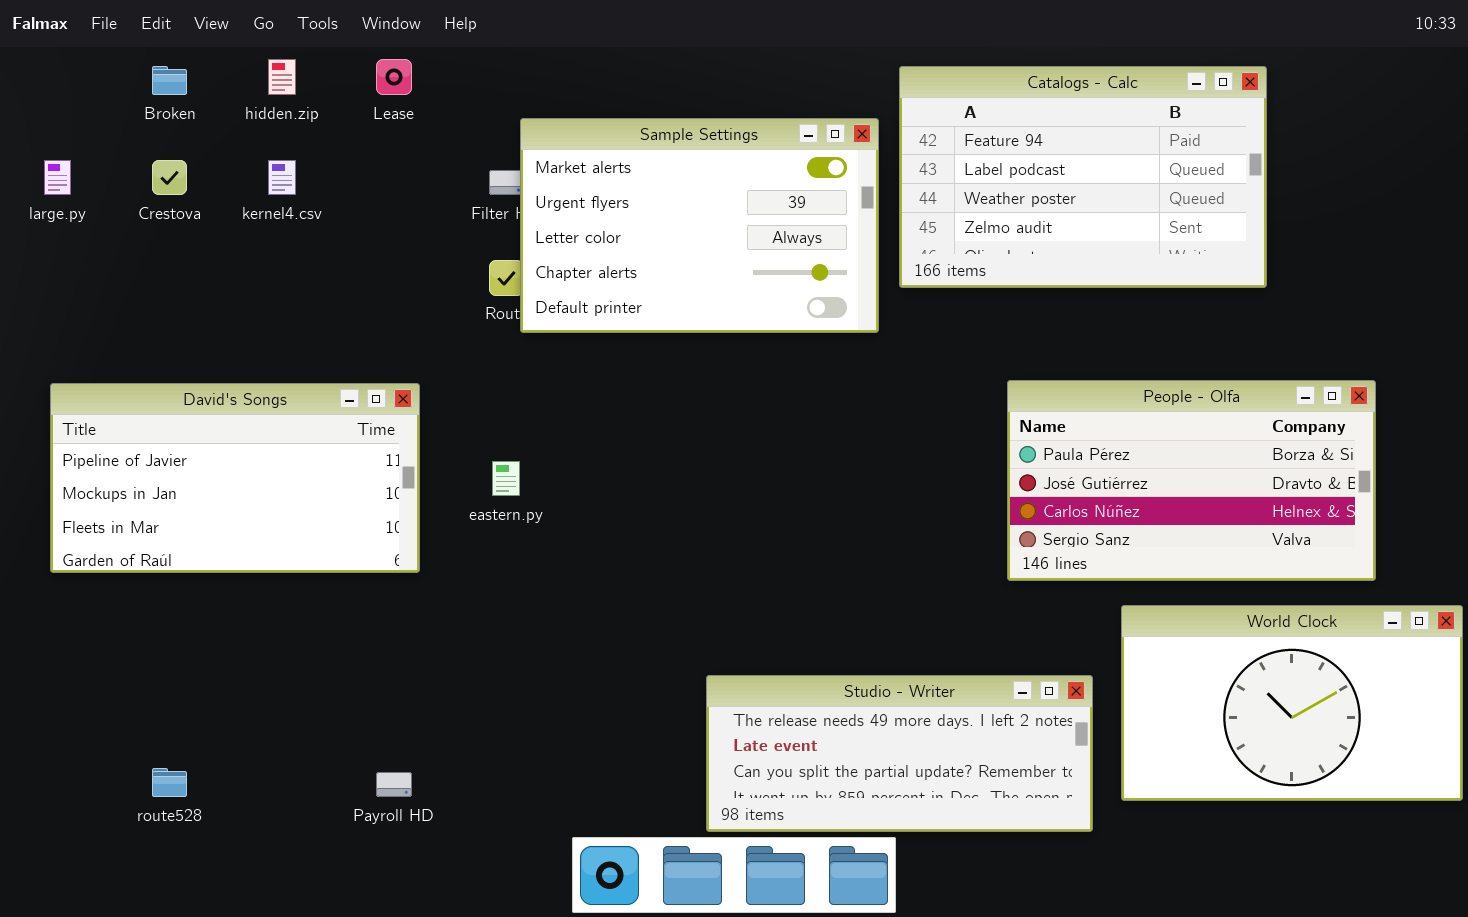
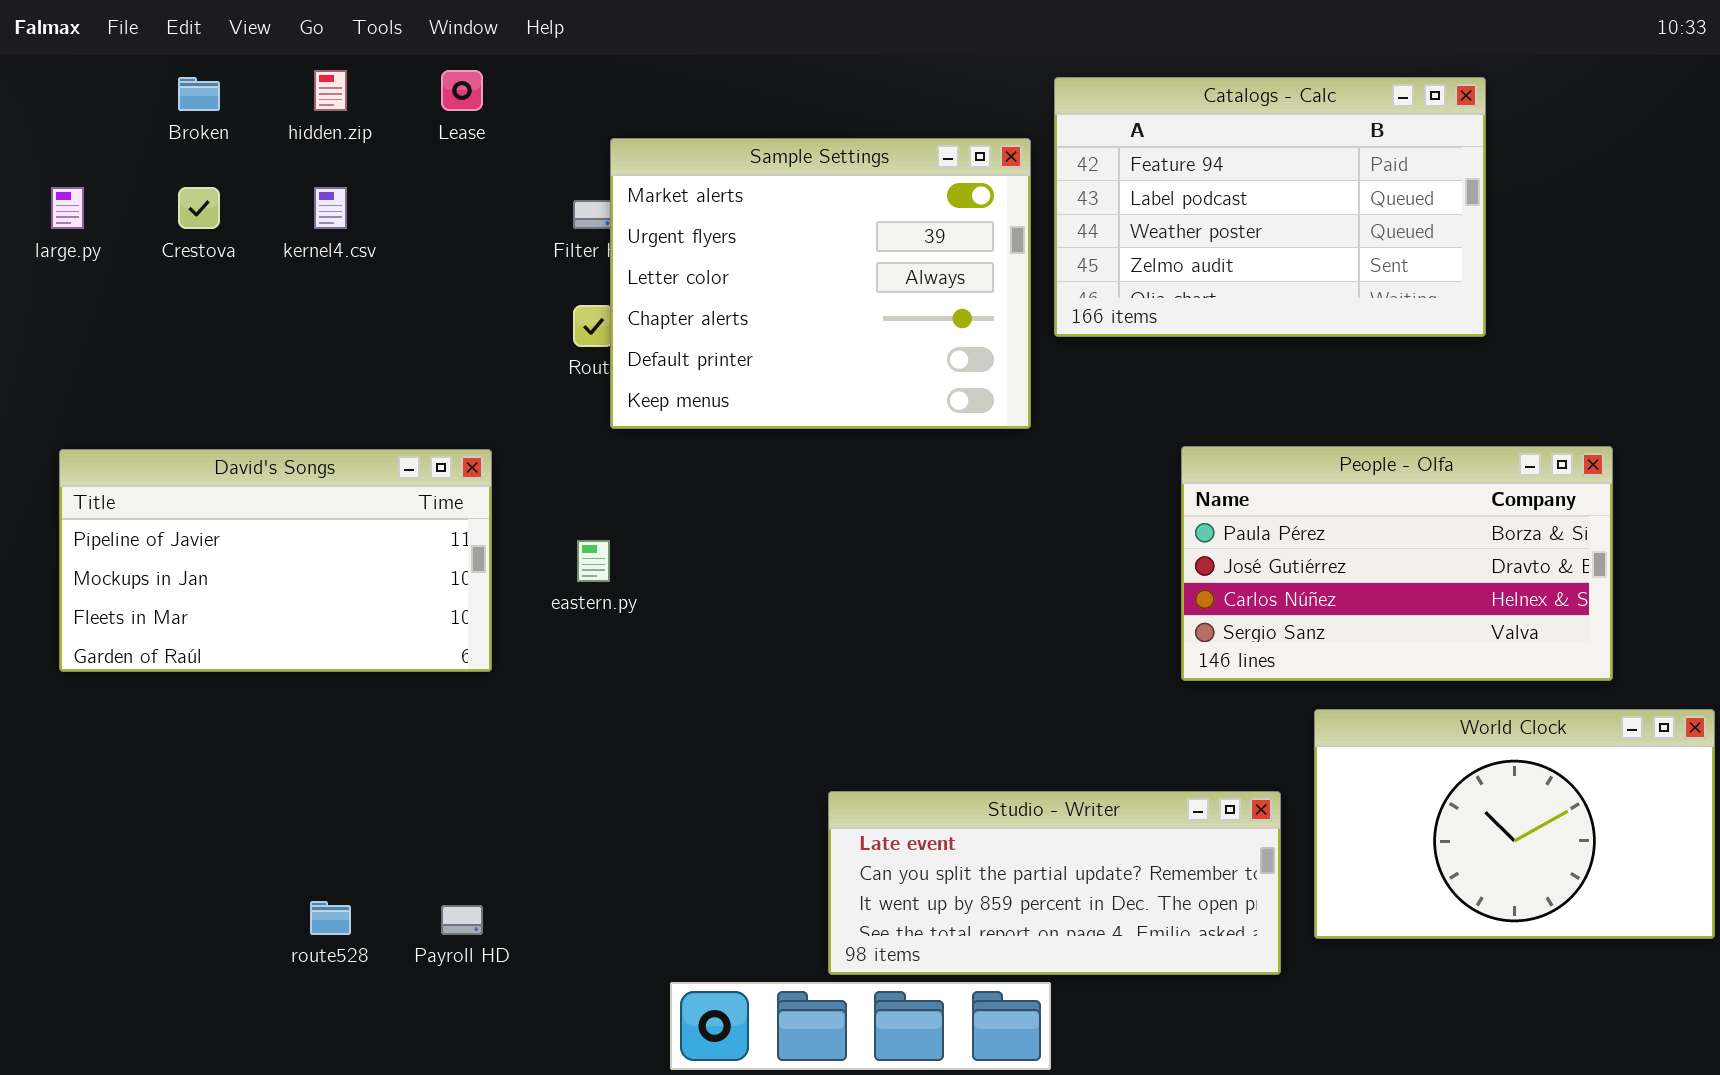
Sample Settings: [520,118,879,333] -> [610,138,1031,429], resized
Studio - Writer: [706,675,1093,832] -> [828,791,1281,975], scrolled down 1 row
route528: [152,768,187,797] -> [310,901,351,935], moved

